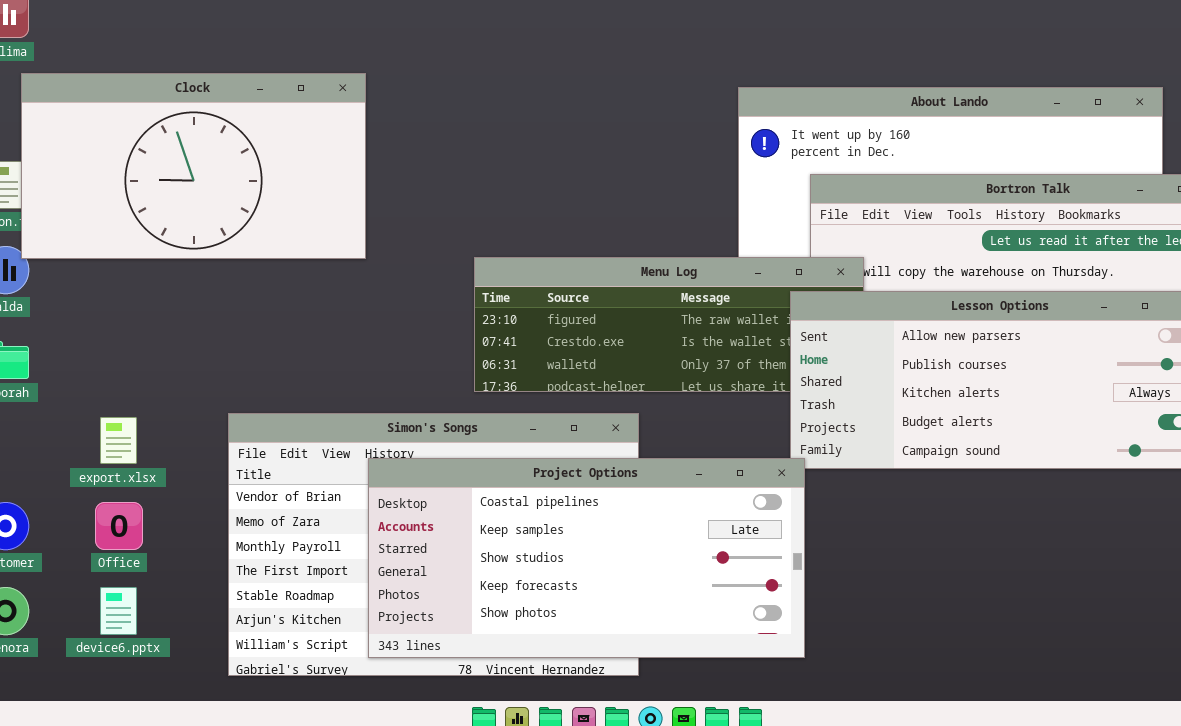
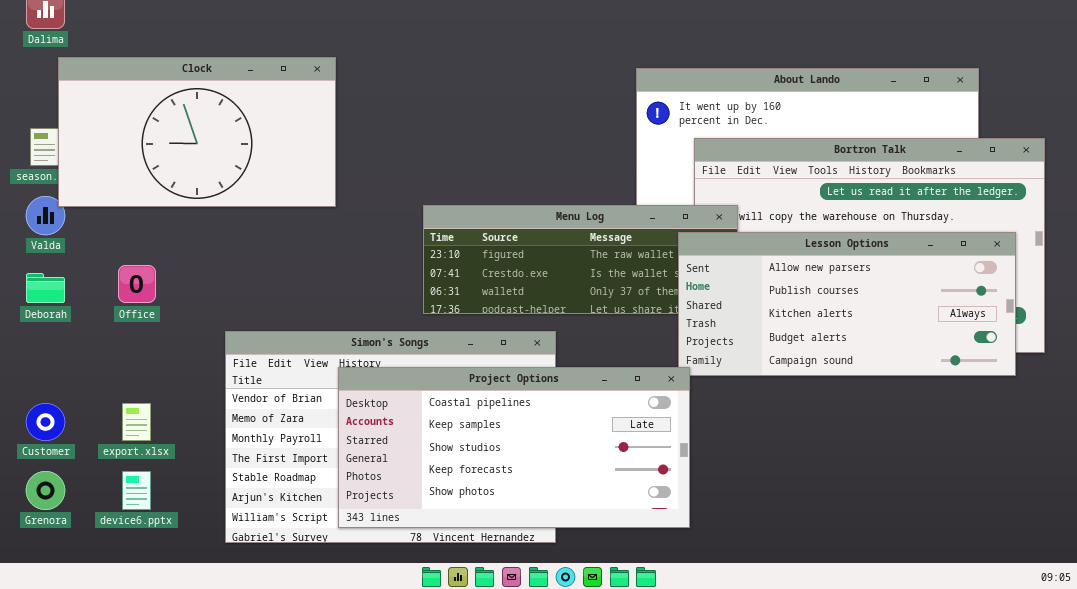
export.xlsx: [100,417,137,464] -> [122,403,151,441], moved
Office: [95,502,143,550] -> [118,265,156,303], moved

